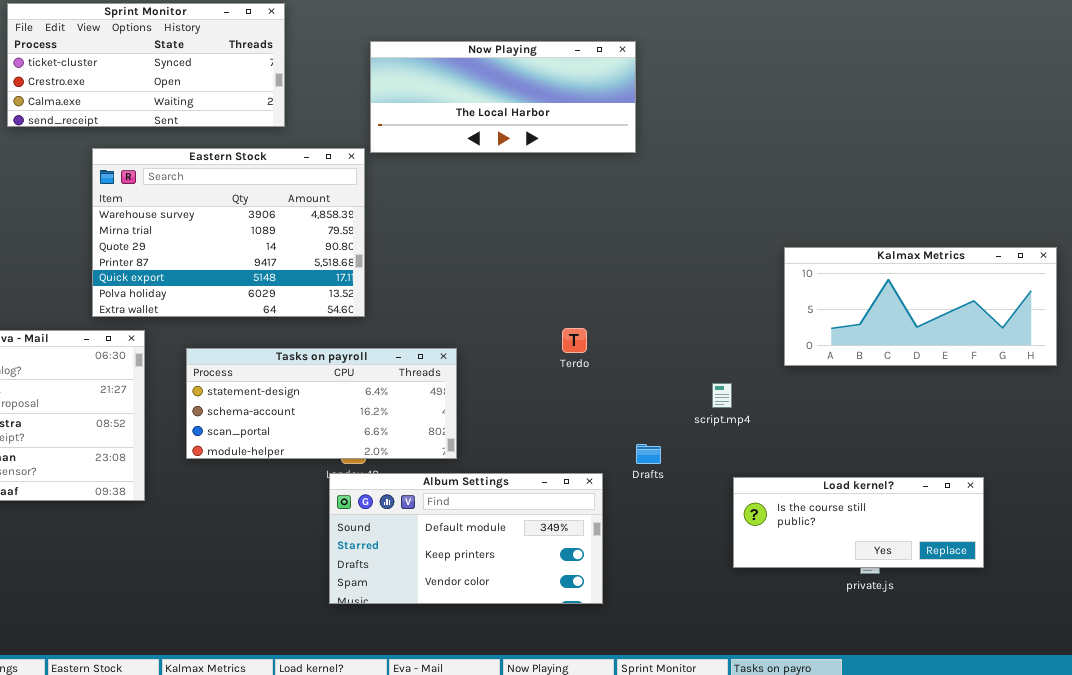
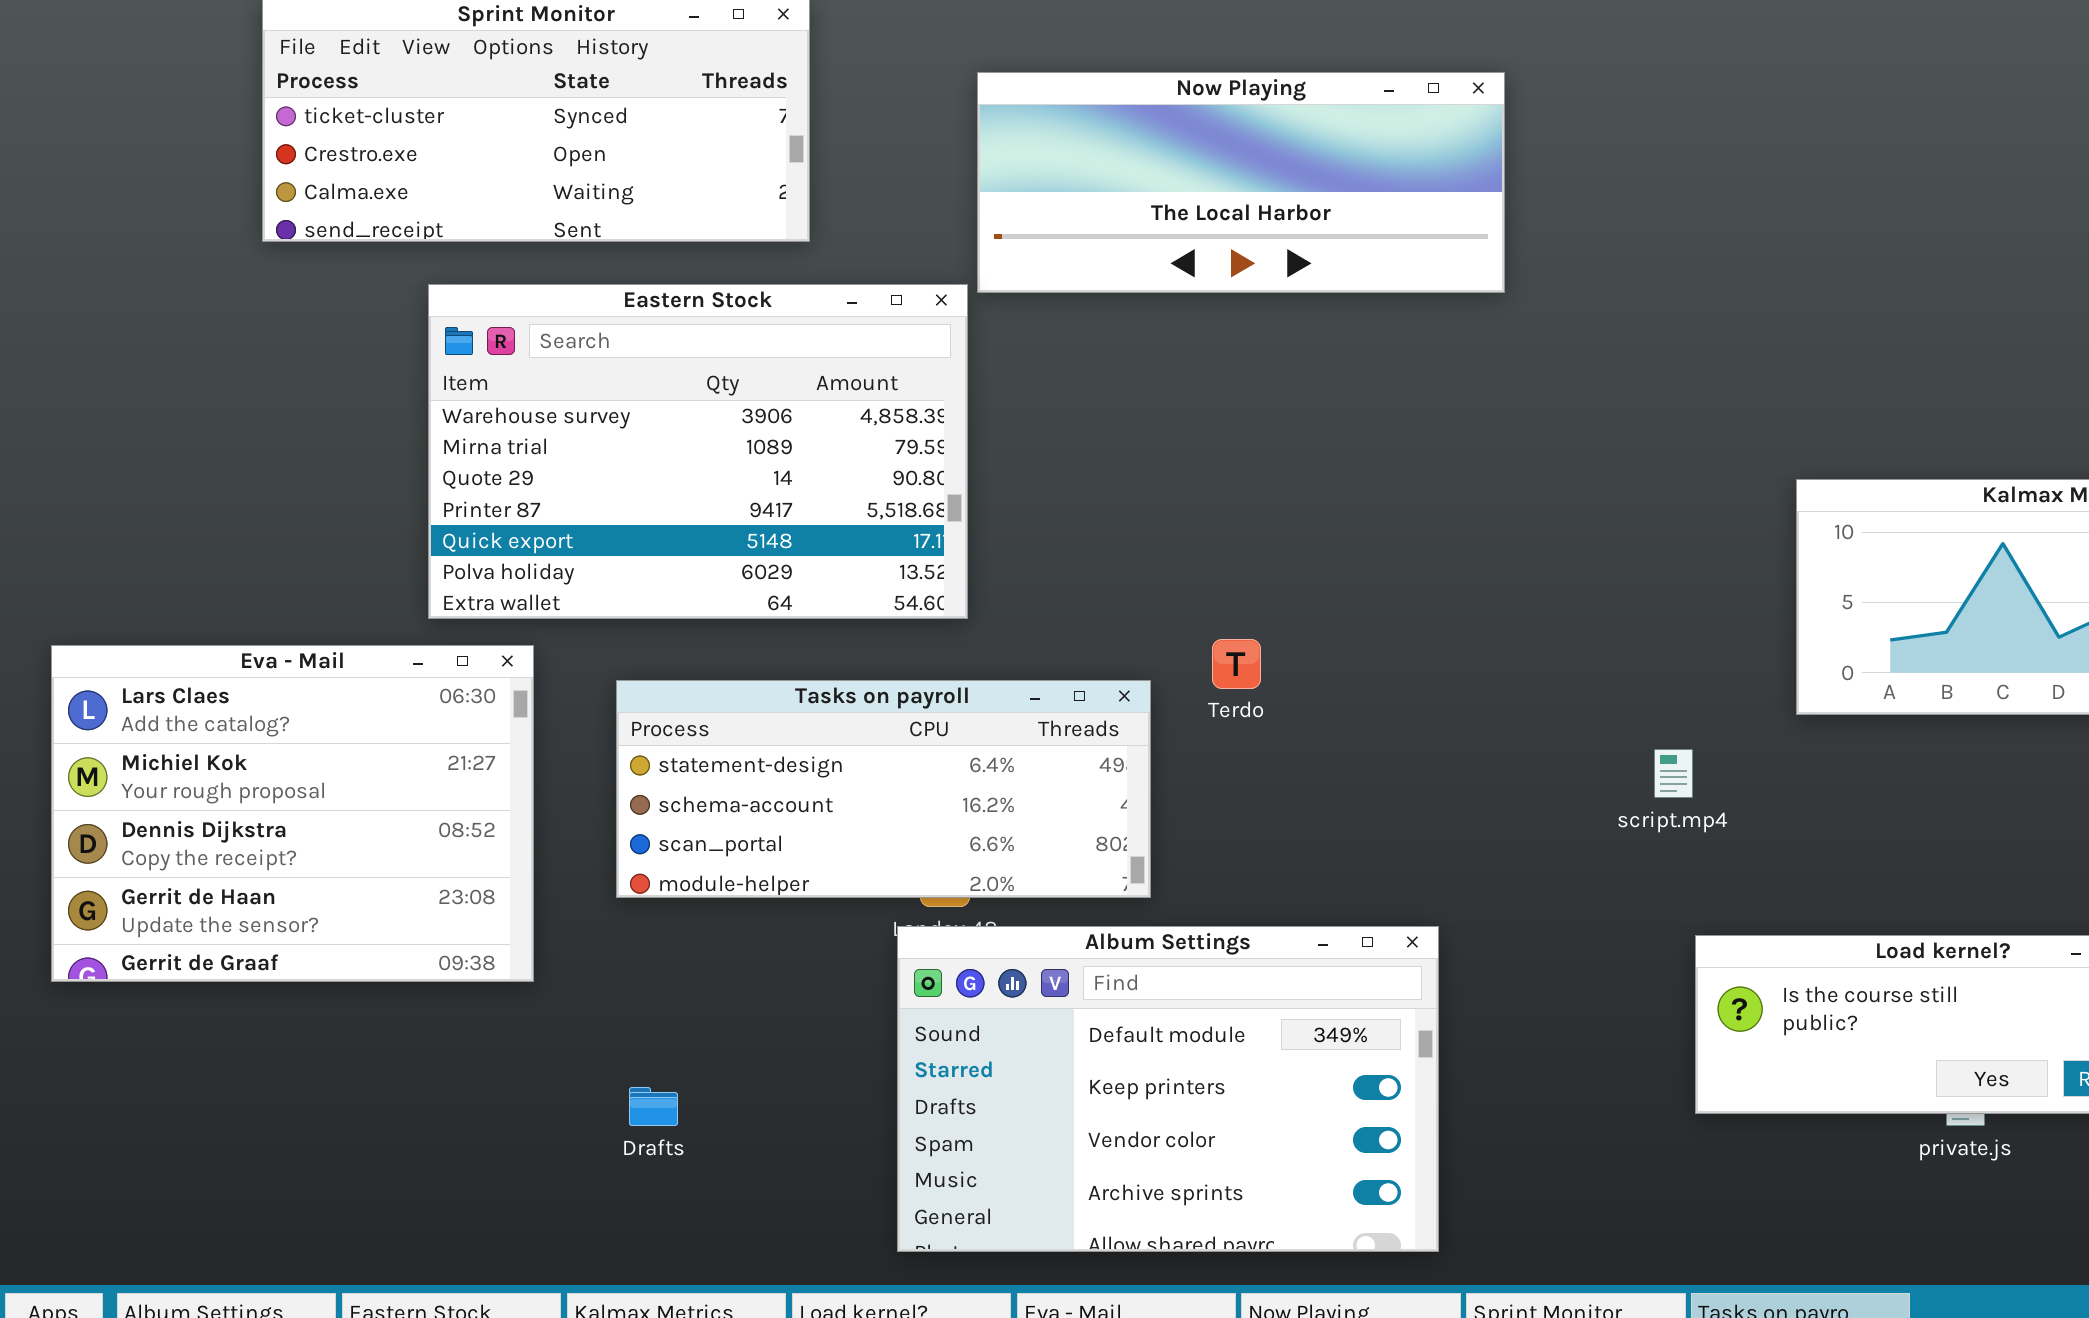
Terdo: [562,328,587,353] -> [1212,639,1261,689], moved
Drafts: [636,444,661,464] -> [629,1087,678,1126], moved
Album Settings: [329,473,603,604] -> [897,926,1439,1252], resized

